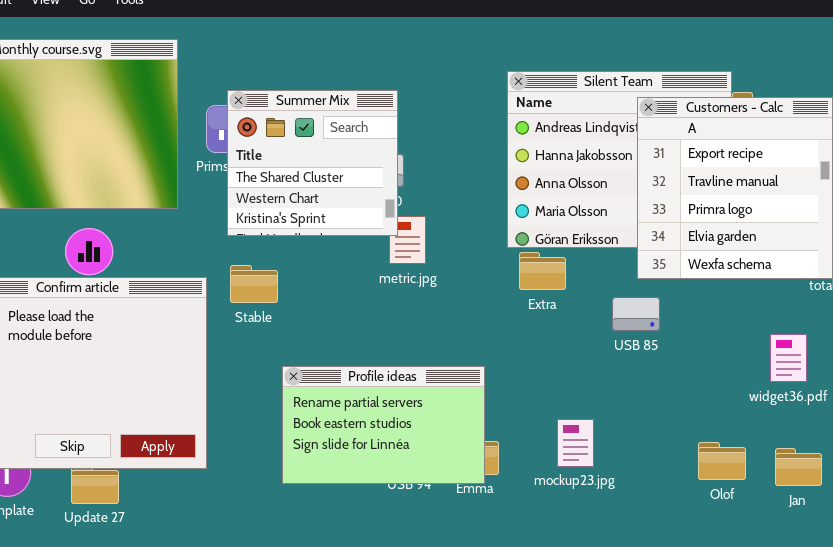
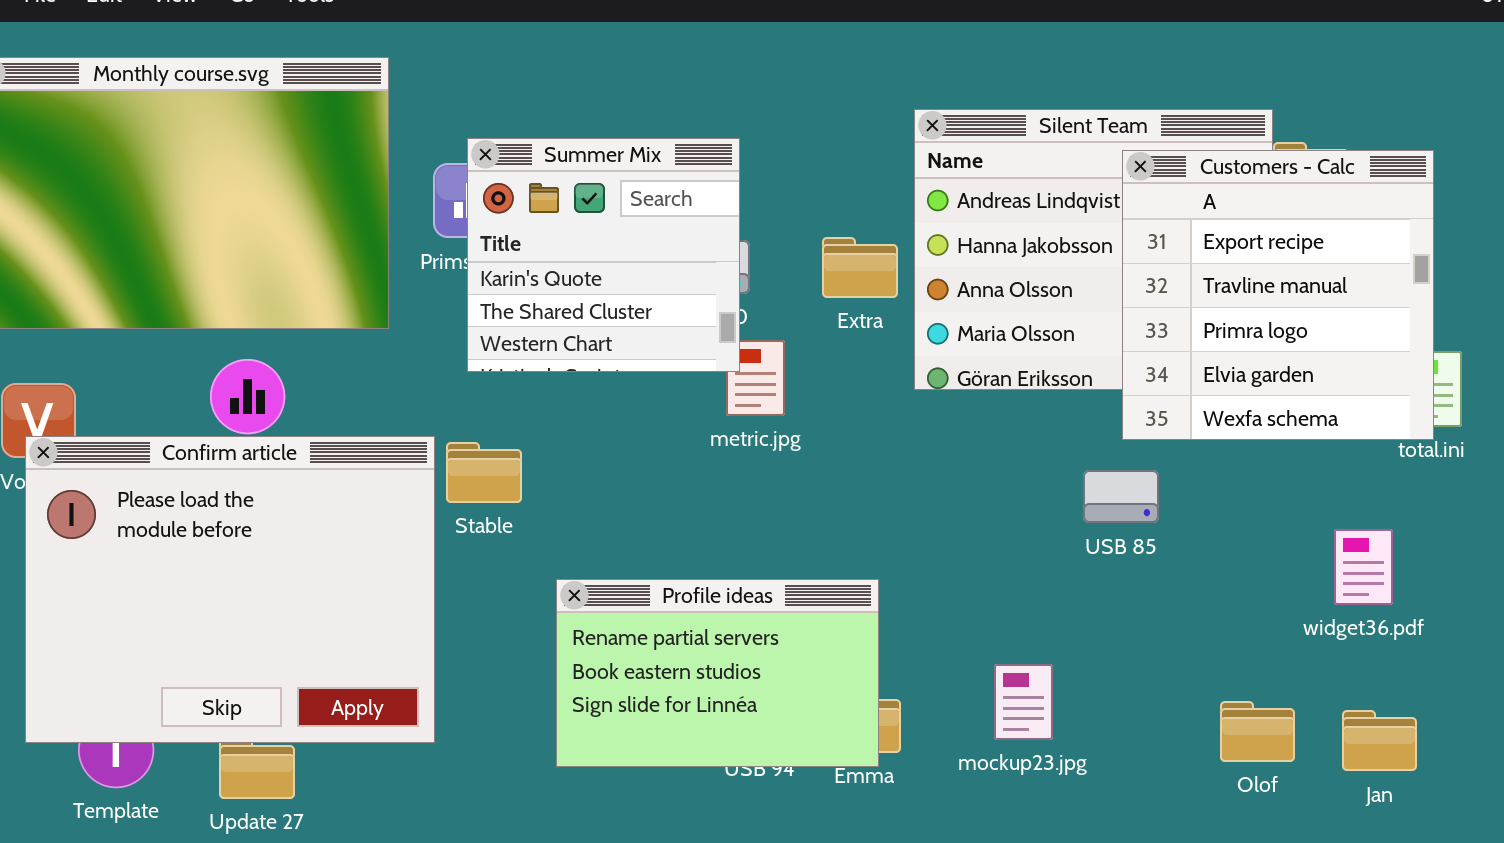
Summer Mix: [227,90,398,236] -> [467,138,740,372], scrolled up 1 row
Extra: [519,252,566,290] -> [822,237,898,298], moved
Stable: [230,265,278,303] -> [446,442,522,503], moved

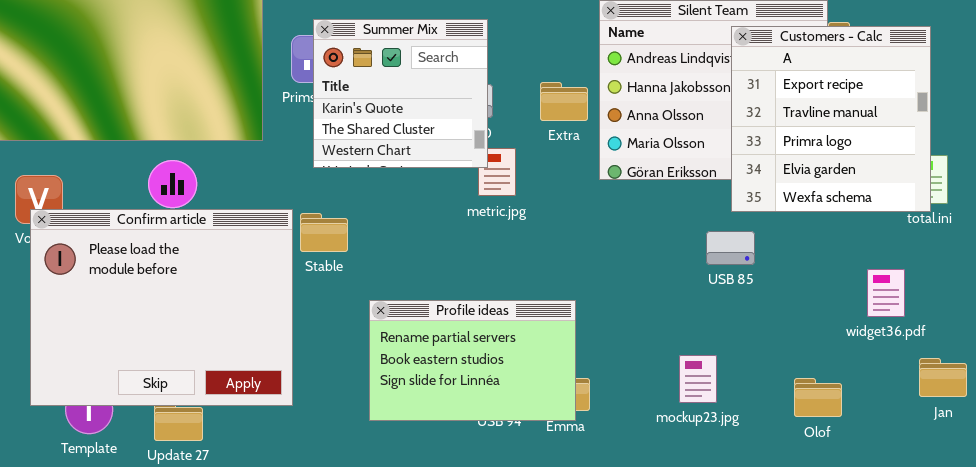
mockup23.jpg: [994,664,1053,740] -> [679,355,717,403], moved
Jan: [1342,710,1417,771] -> [919,358,967,397], moved

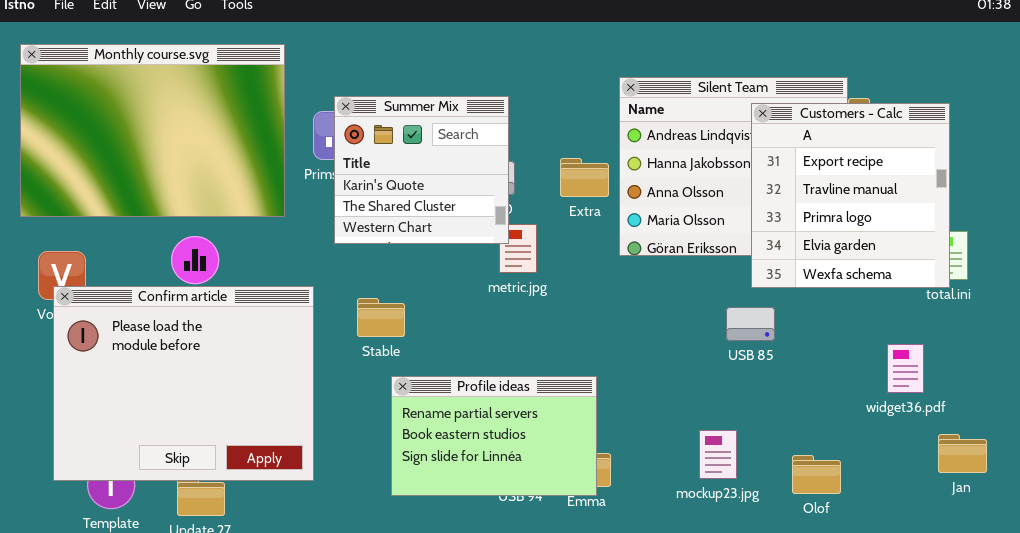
Stable: [300,213,348,252] -> [357,298,405,337], moved
Olof: [794,378,842,417] -> [792,455,841,494], moved

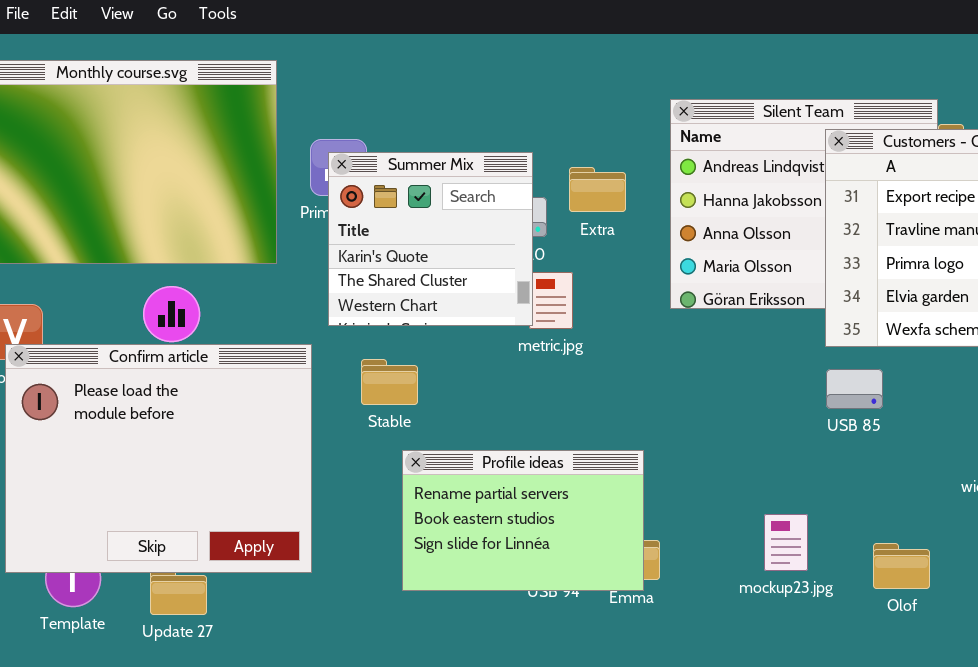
Summer Mix: [334,96,509,244] -> [328,152,533,326], moved
Extra: [560,158,609,197] -> [569,167,626,212], moved
USB 85: [726,307,775,341] -> [826,369,883,409], moved

